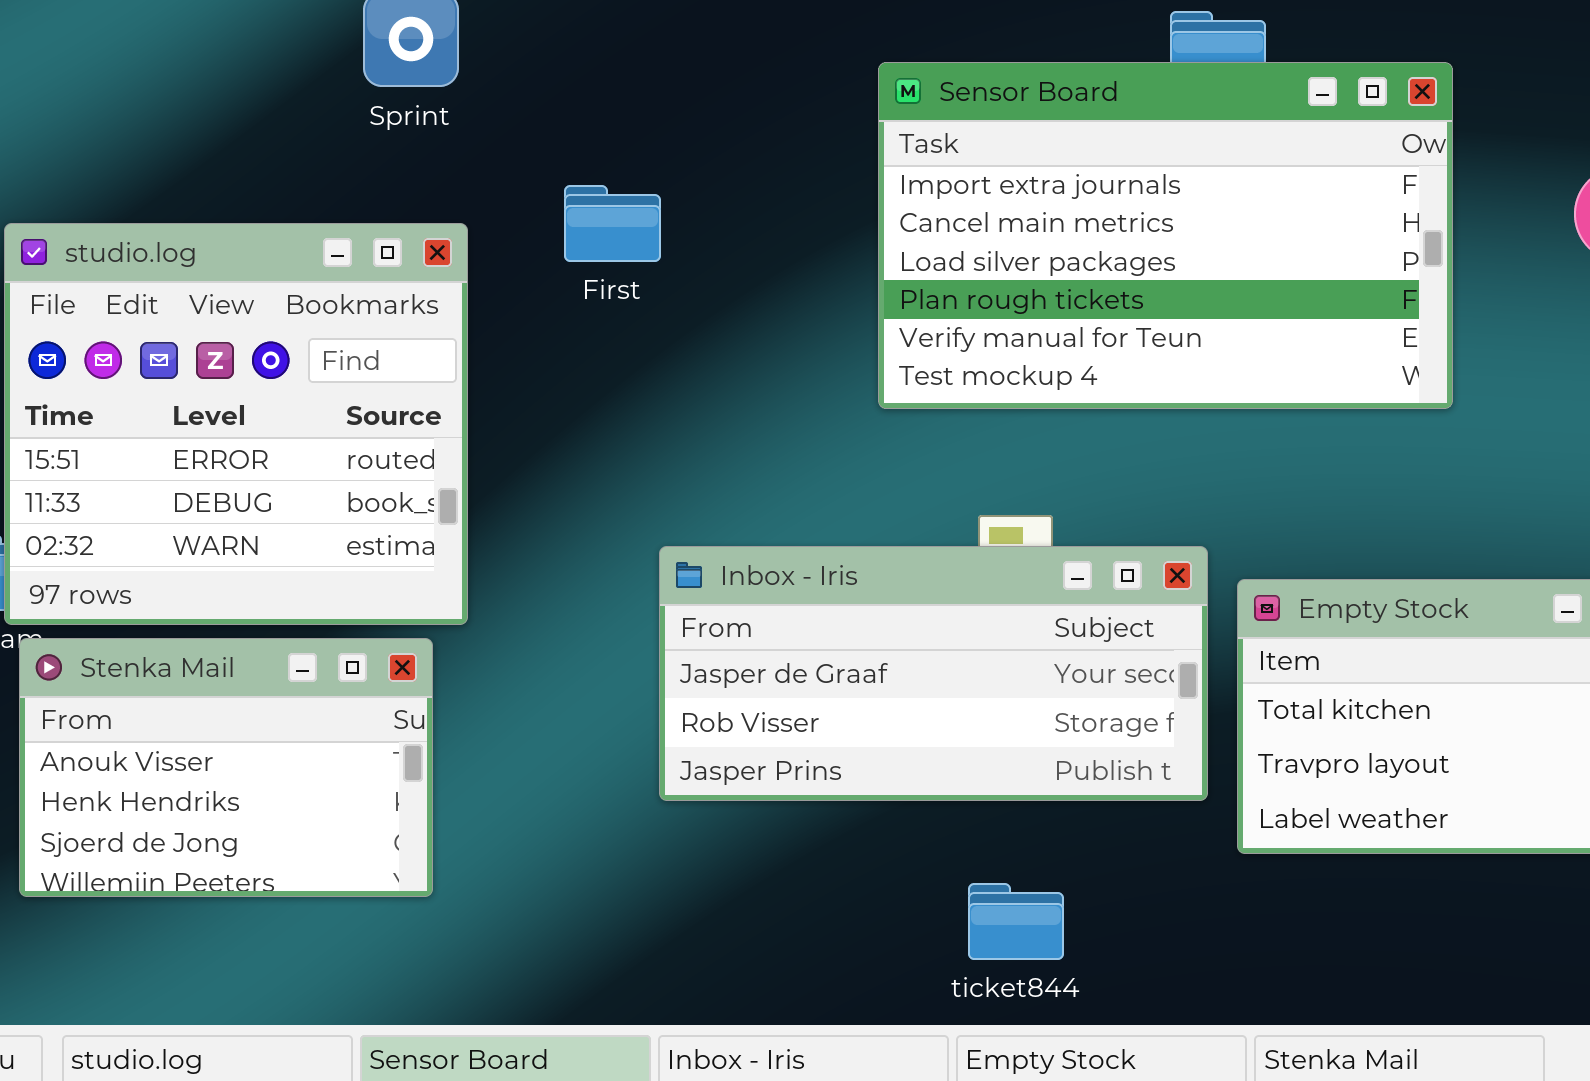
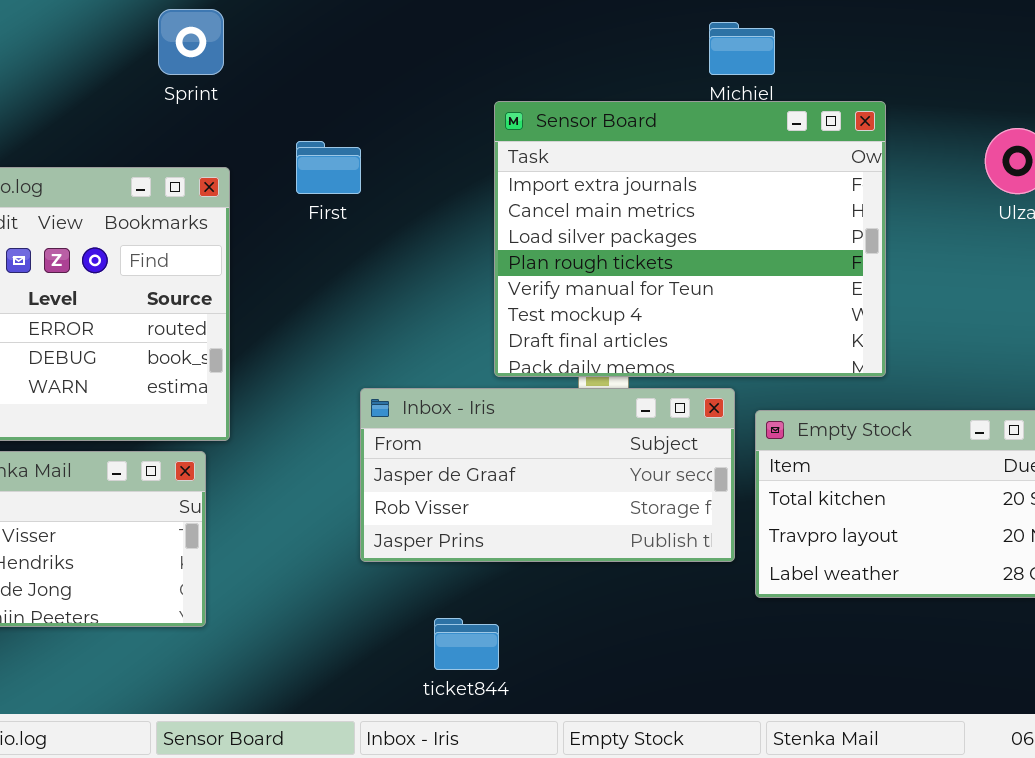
Sensor Board: [878,62,1453,409] -> [494,101,886,377], moved, resized
ticket844: [968,883,1064,960] -> [434,618,499,670], moved

